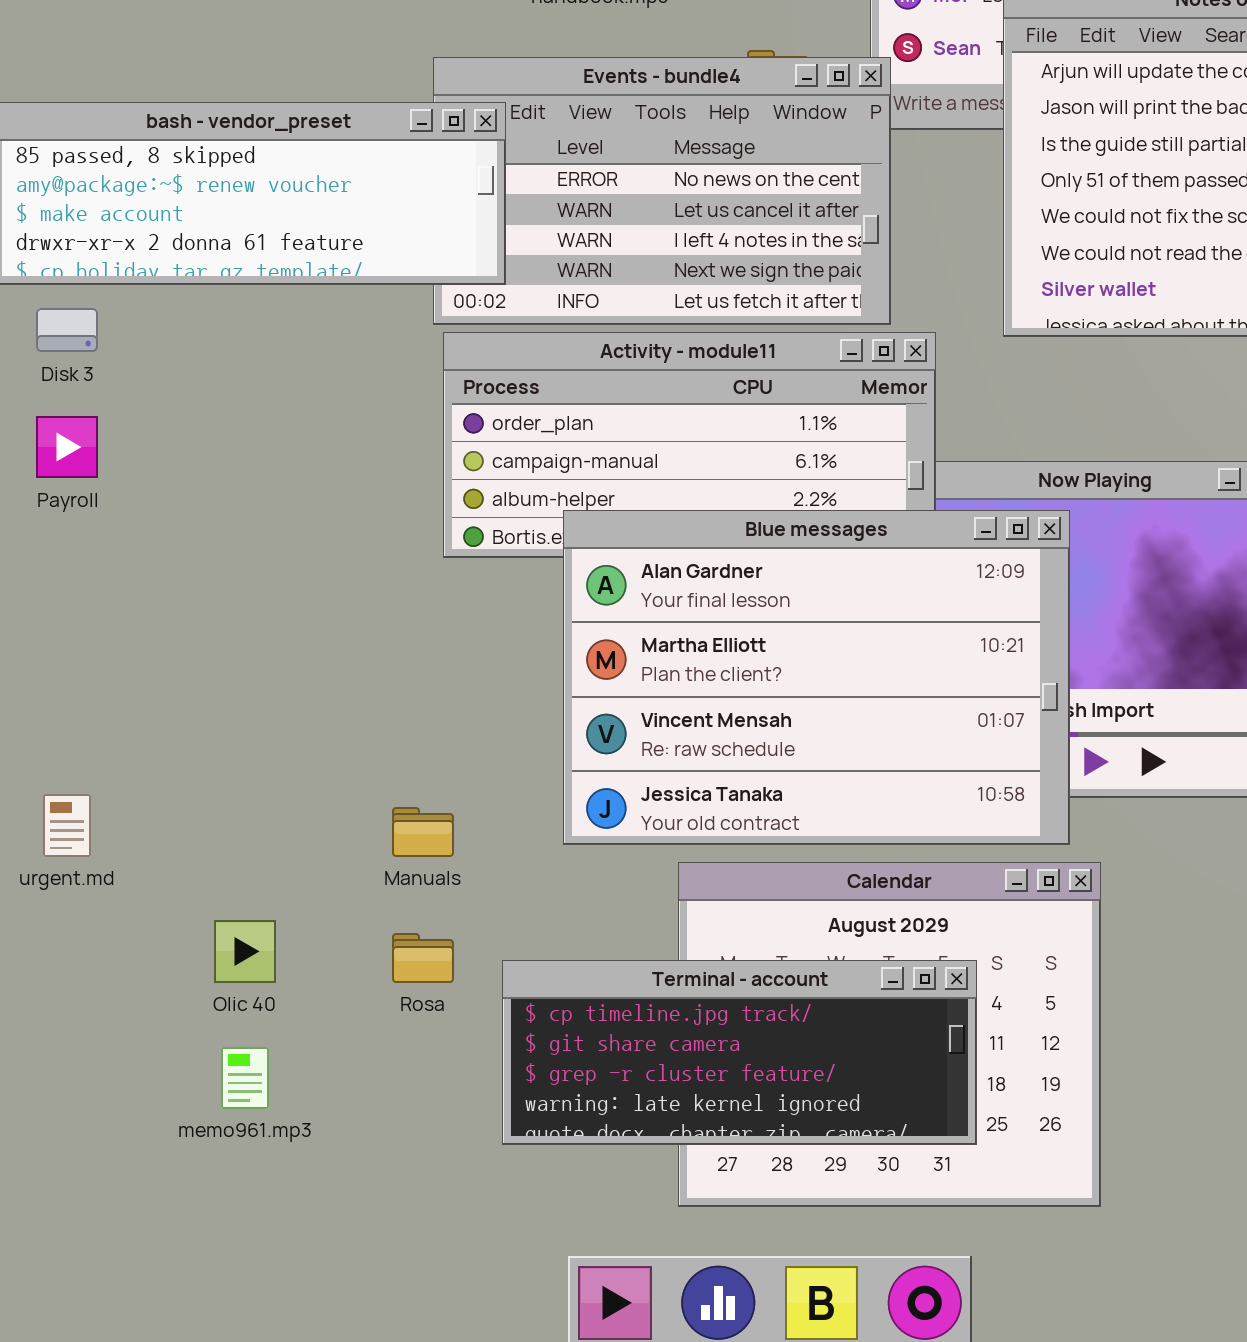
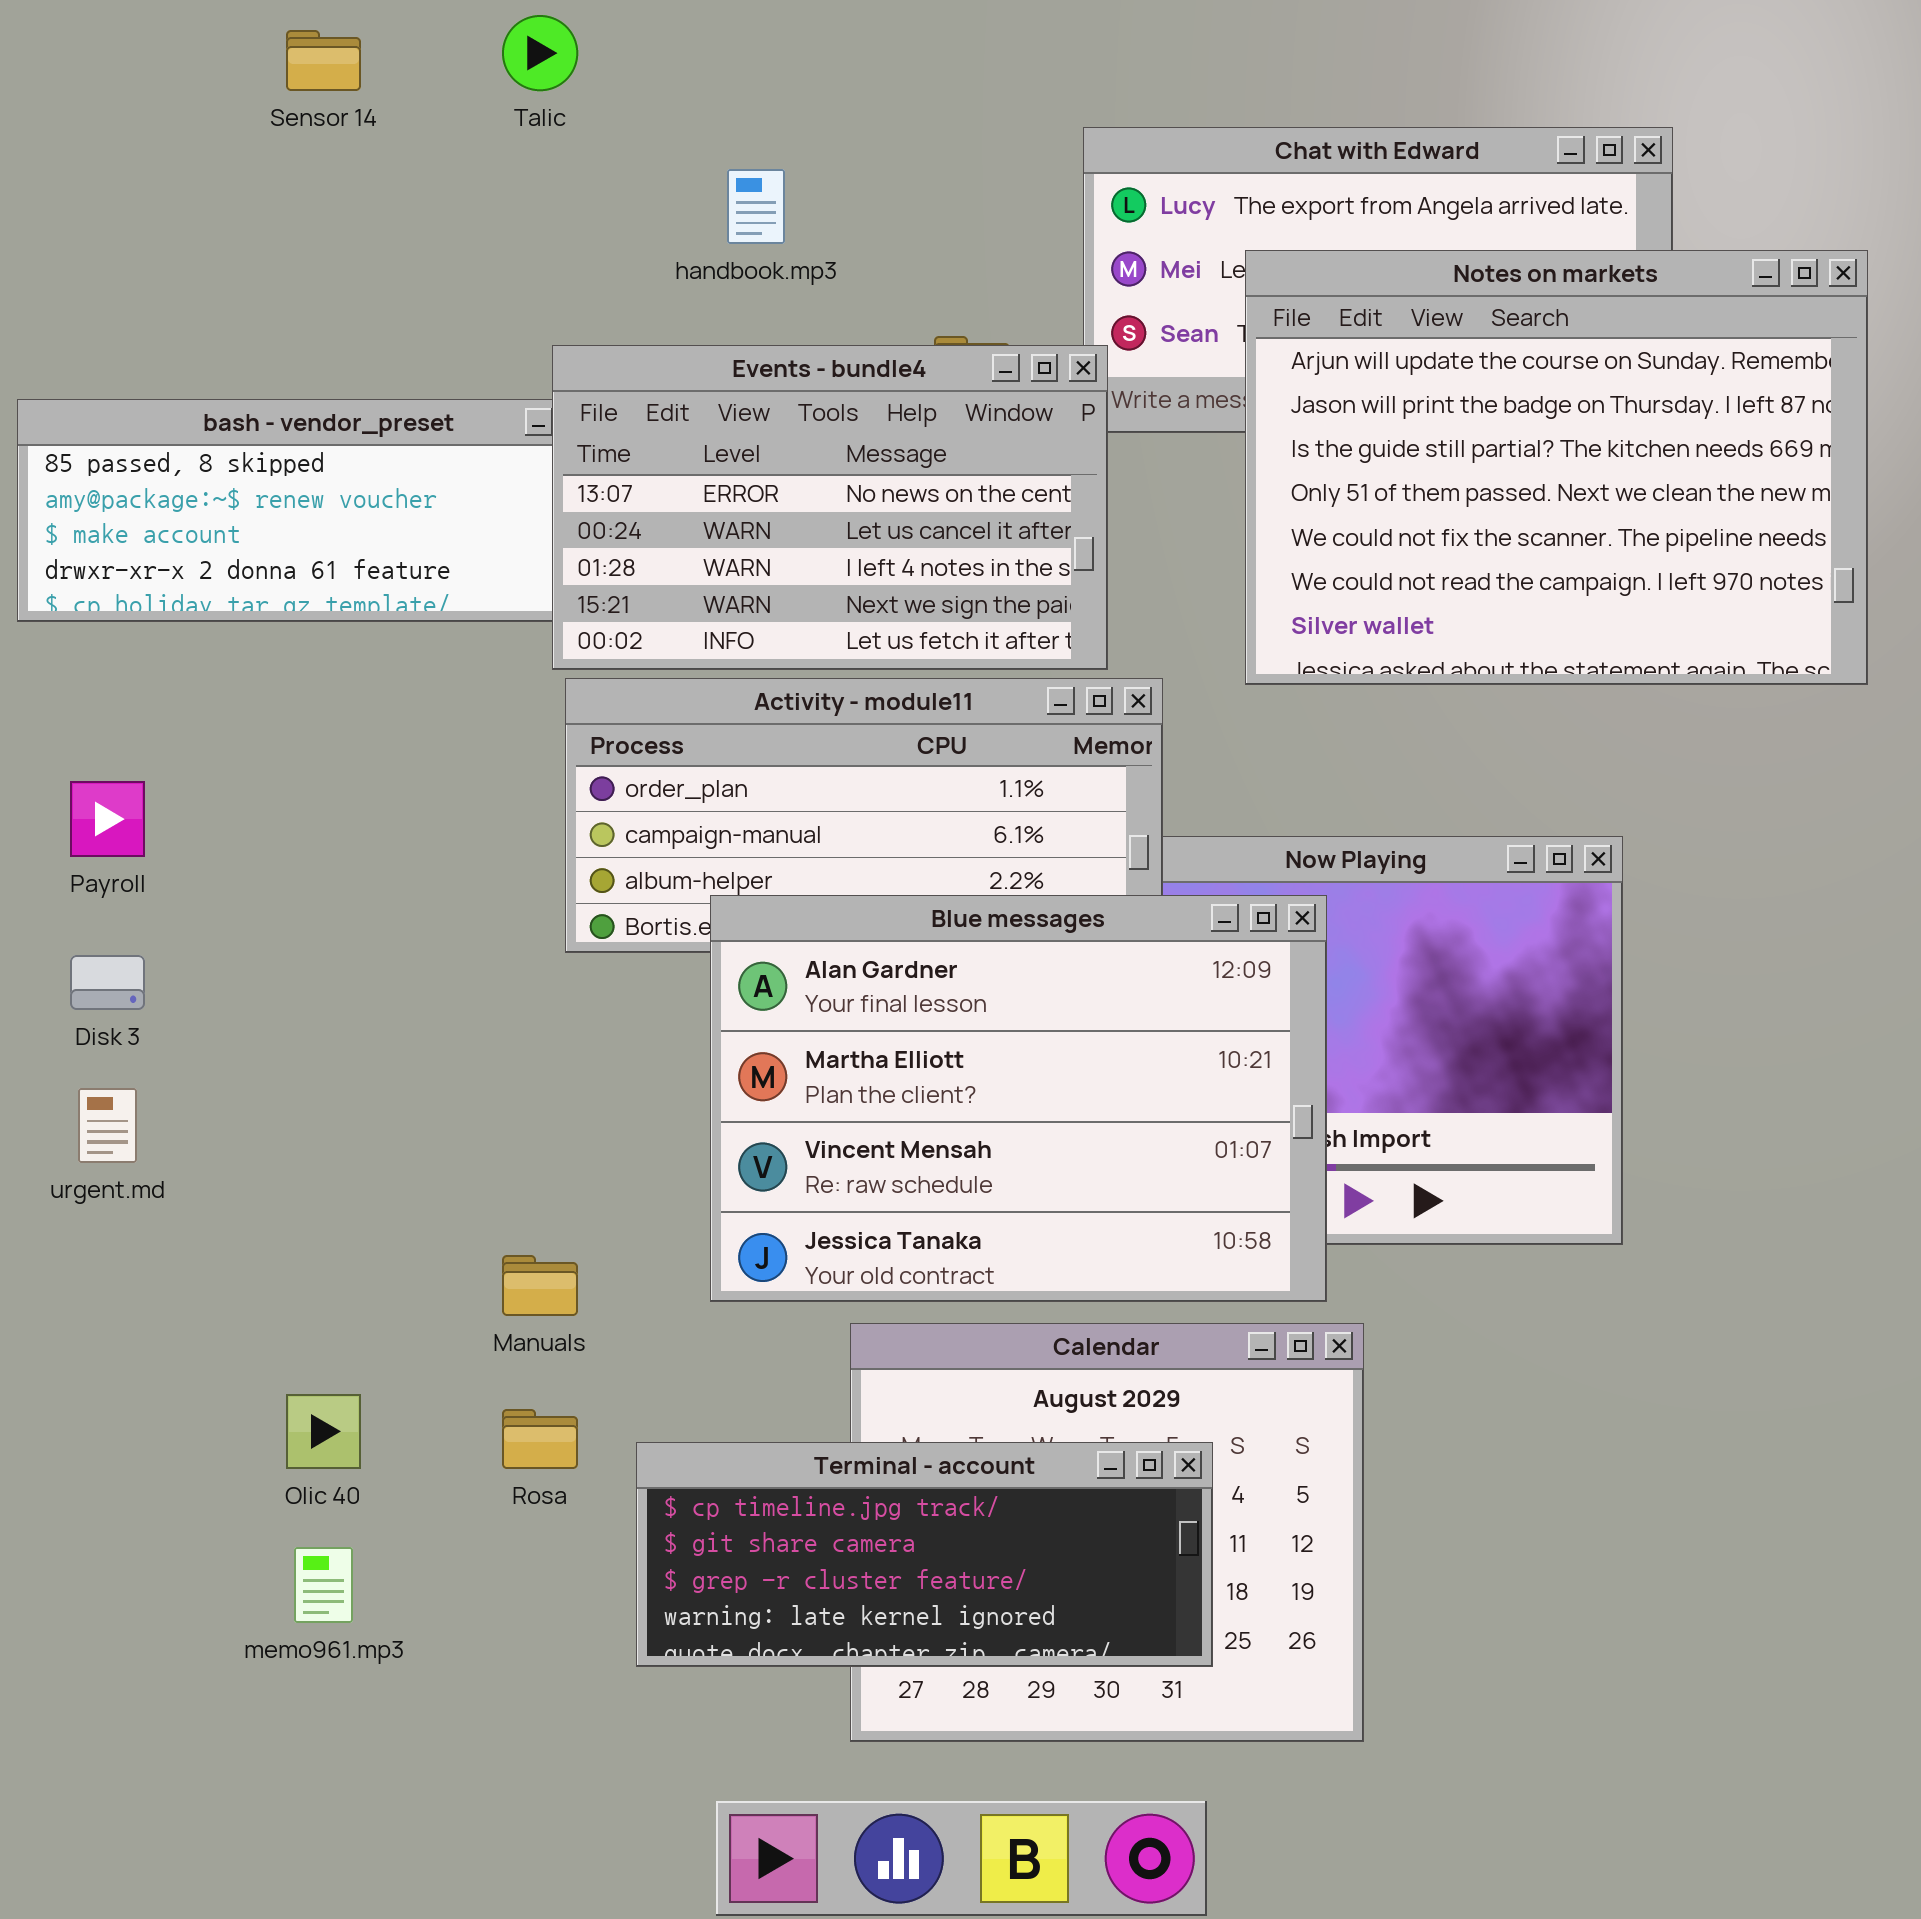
Events - bundle4: [433,57,891,325] -> [552,345,1108,670], raised
Disk 3: [36,308,98,352] -> [70,955,145,1010], moved
urgent.md: [43,794,91,857] -> [78,1088,137,1163], moved

